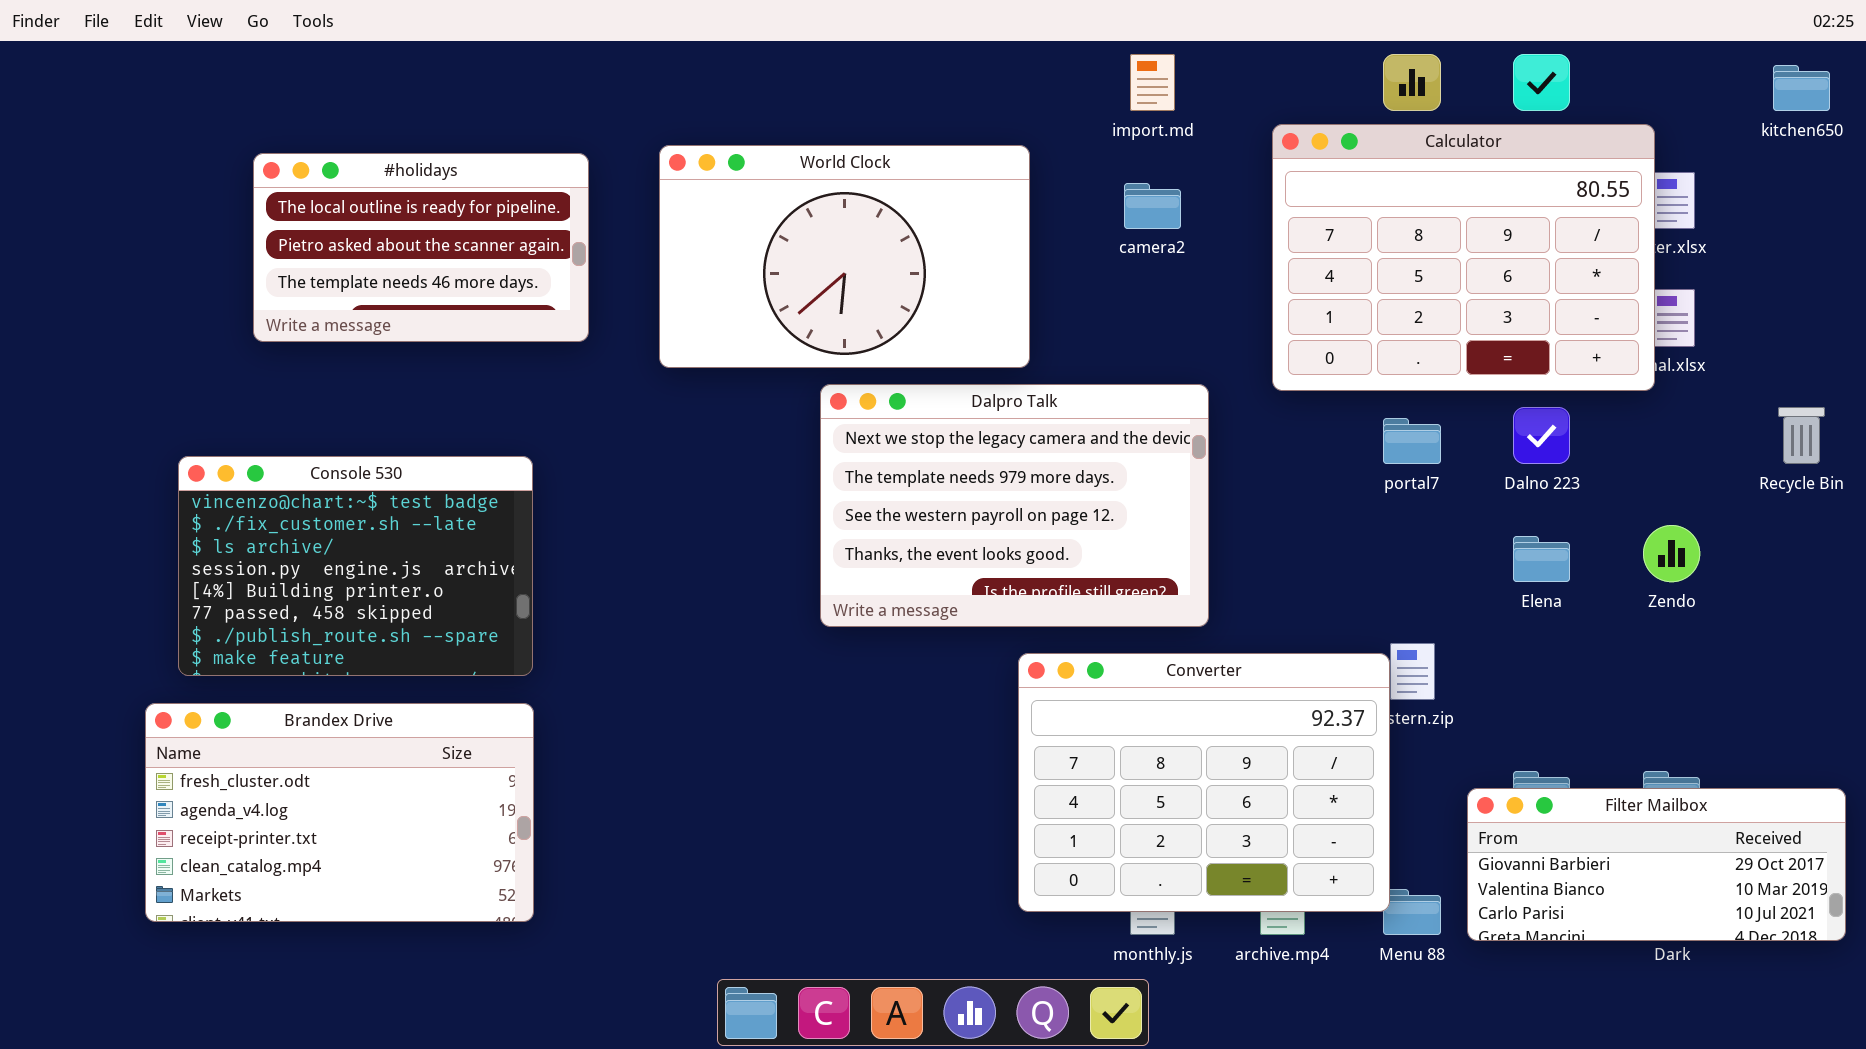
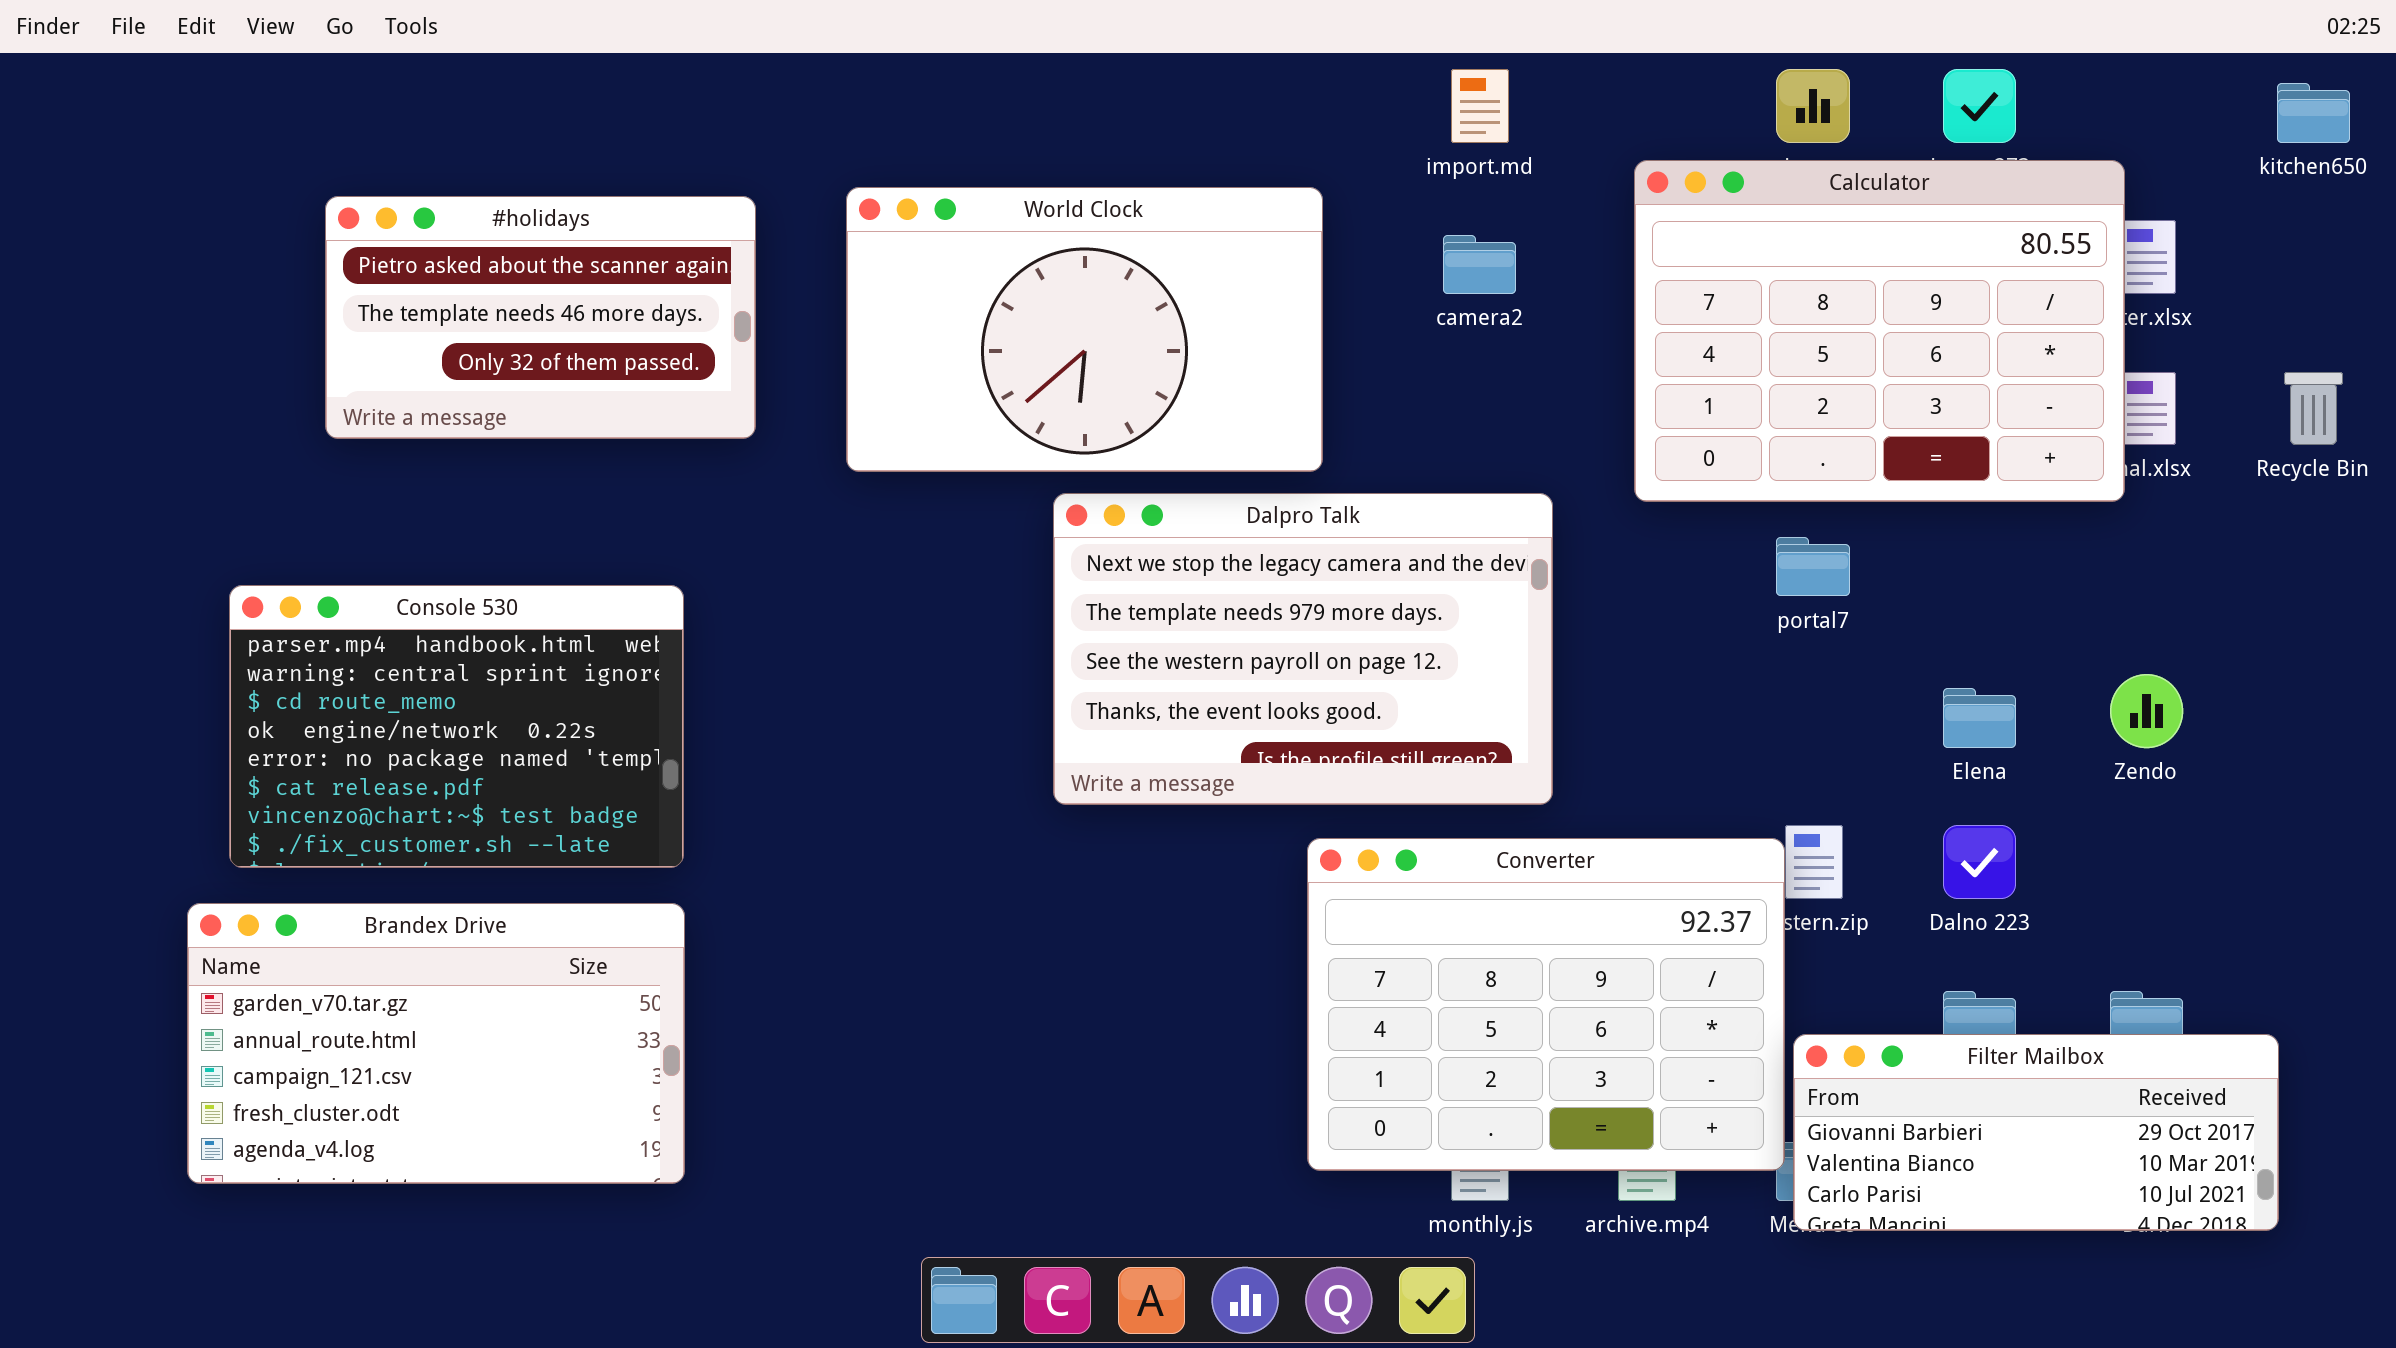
#holidays: [253,153,589,342] -> [325,196,756,439], scrolled down 1 row
Dalno 223: [1513,407,1570,464] -> [1943,825,2016,899], moved
Recycle Bin: [1778,407,1825,464] -> [2284,372,2343,445], moved
Console 530: [178,456,533,676] -> [229,585,684,868], scrolled up 6 rows
Brandex Drive: [145,703,534,922] -> [187,903,685,1184], scrolled up 3 rows
Filter Mailbox: [1467,788,1846,941] -> [1793,1034,2279,1231], moved

